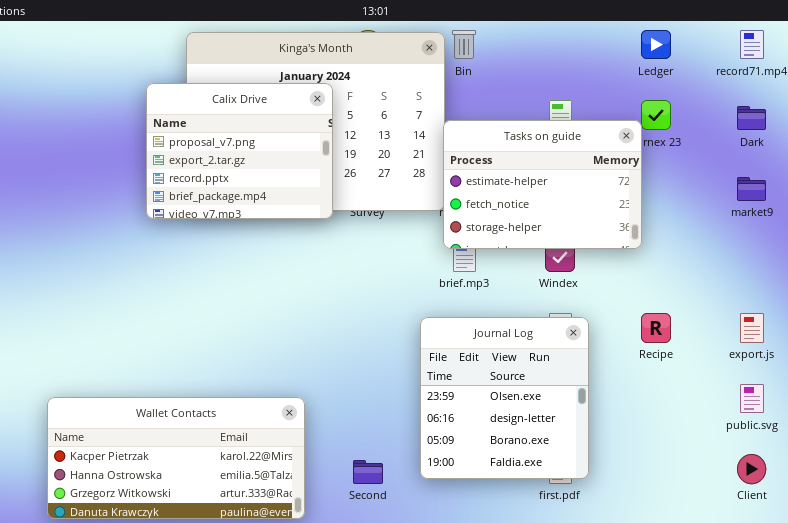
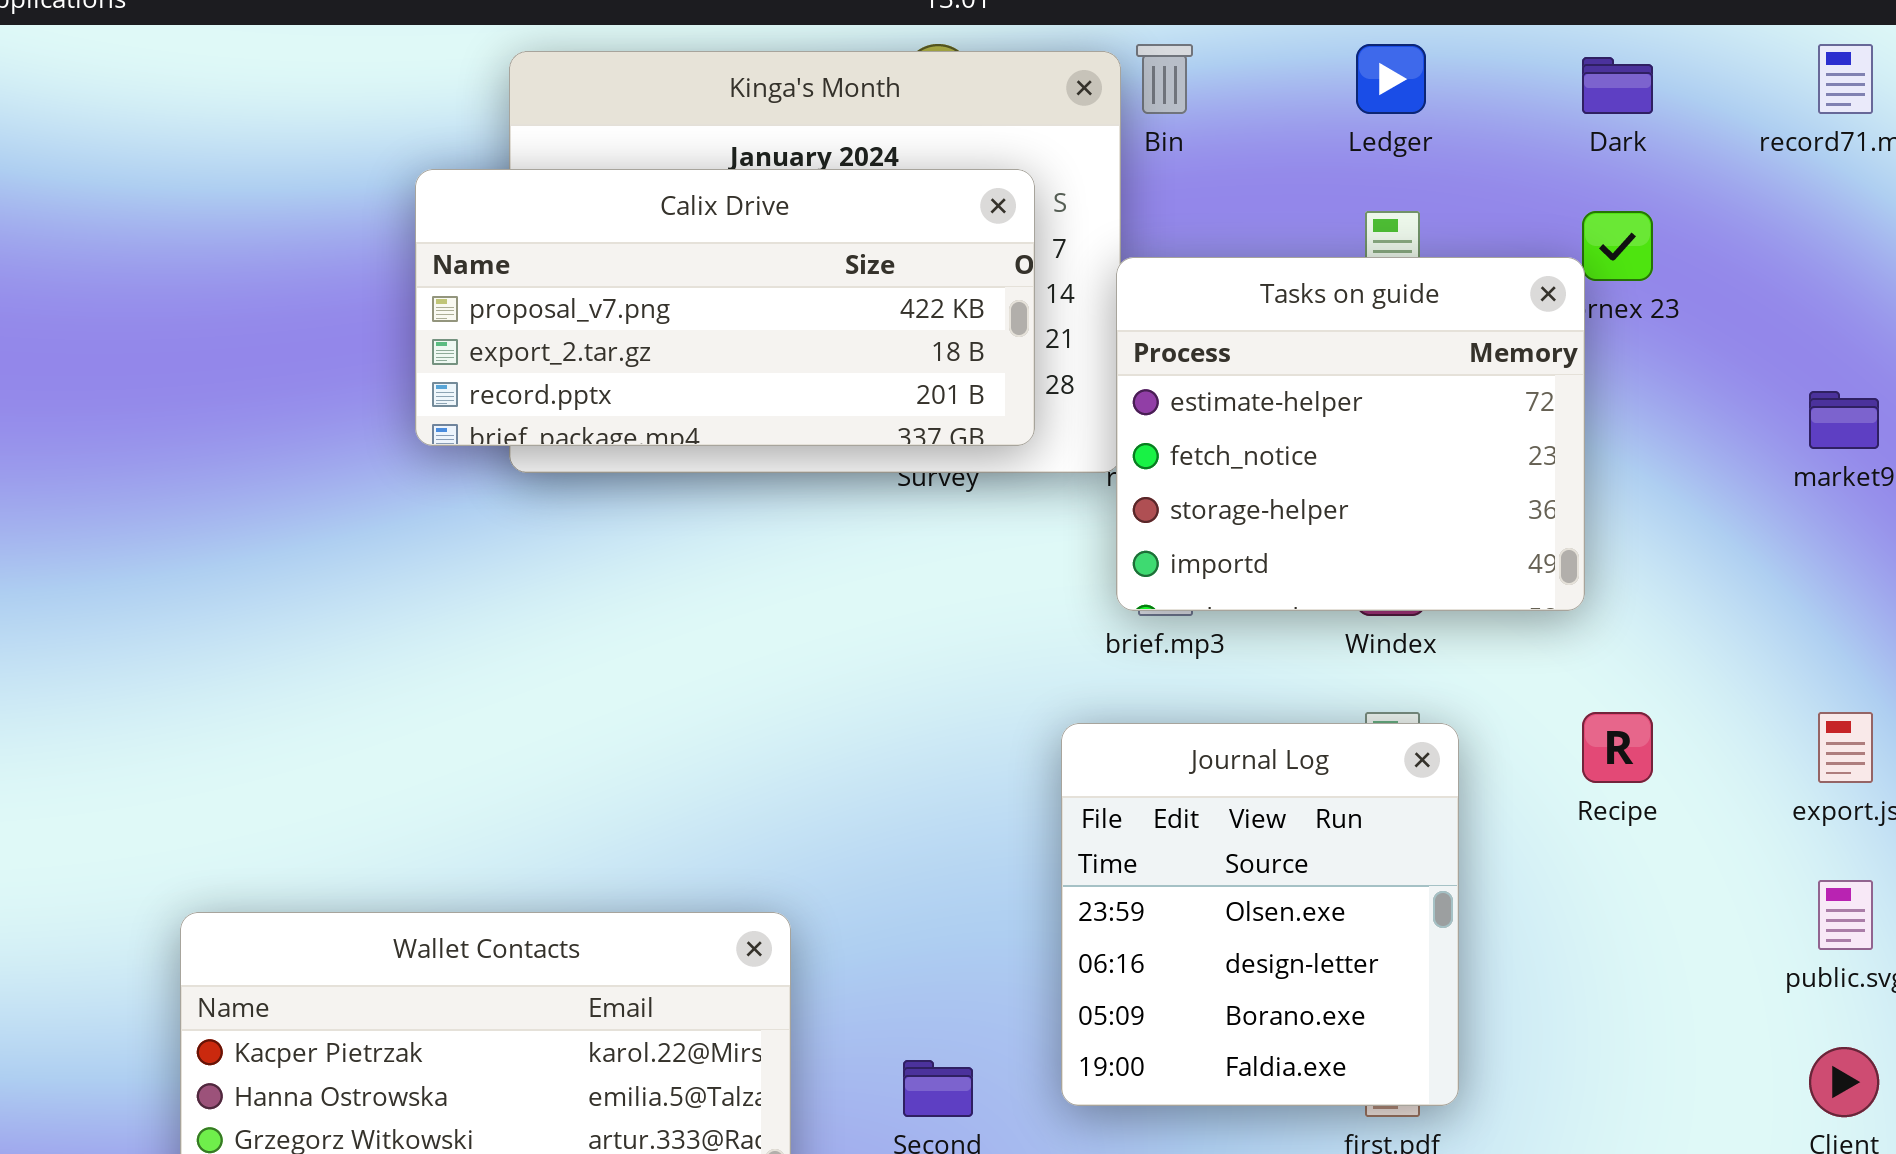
Ledger: [641,30,671,59] -> [1356,44,1426,114], moved
Calix Drive: [146,83,333,219] -> [415,169,1035,446], resized
Dark: [737,106,766,130] -> [1582,57,1653,114], moved
Tasks on guide: [443,120,642,249] -> [1116,257,1585,611], resized

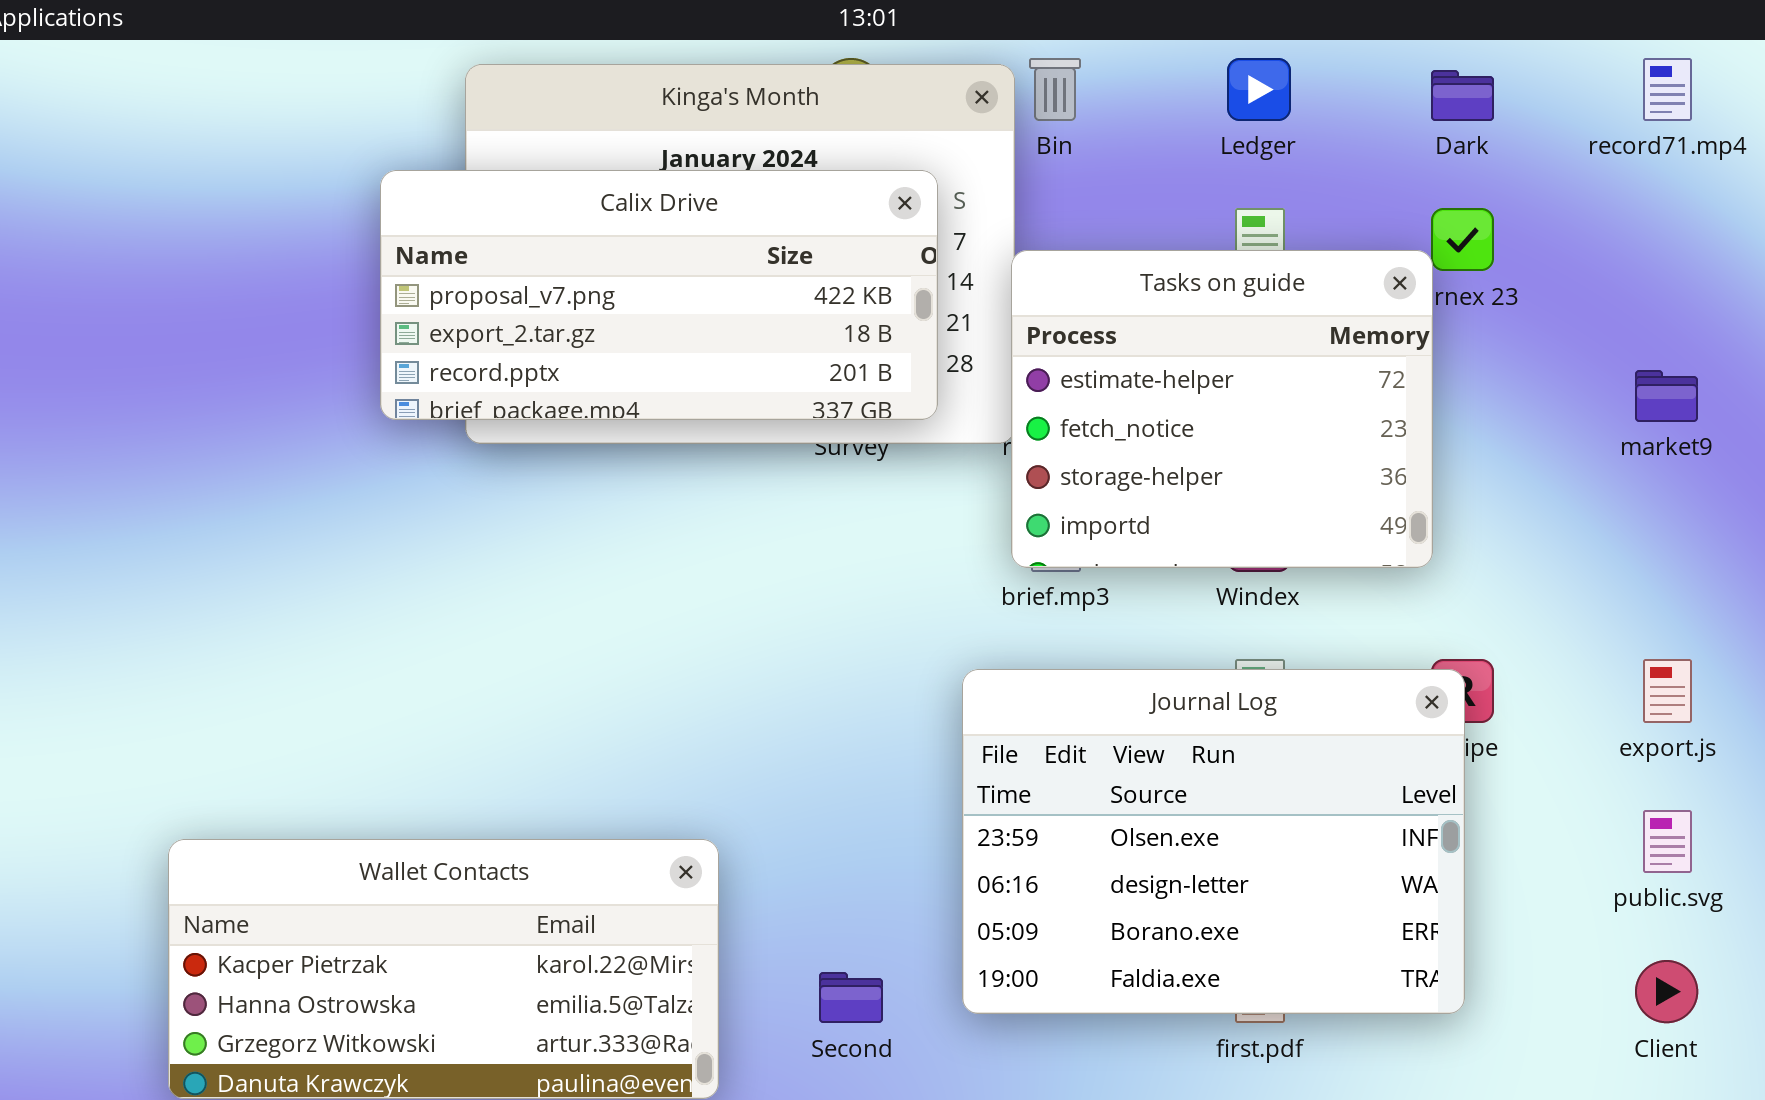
Journal Log: [1061,723,1459,1106] -> [962,669,1465,1014], resized

